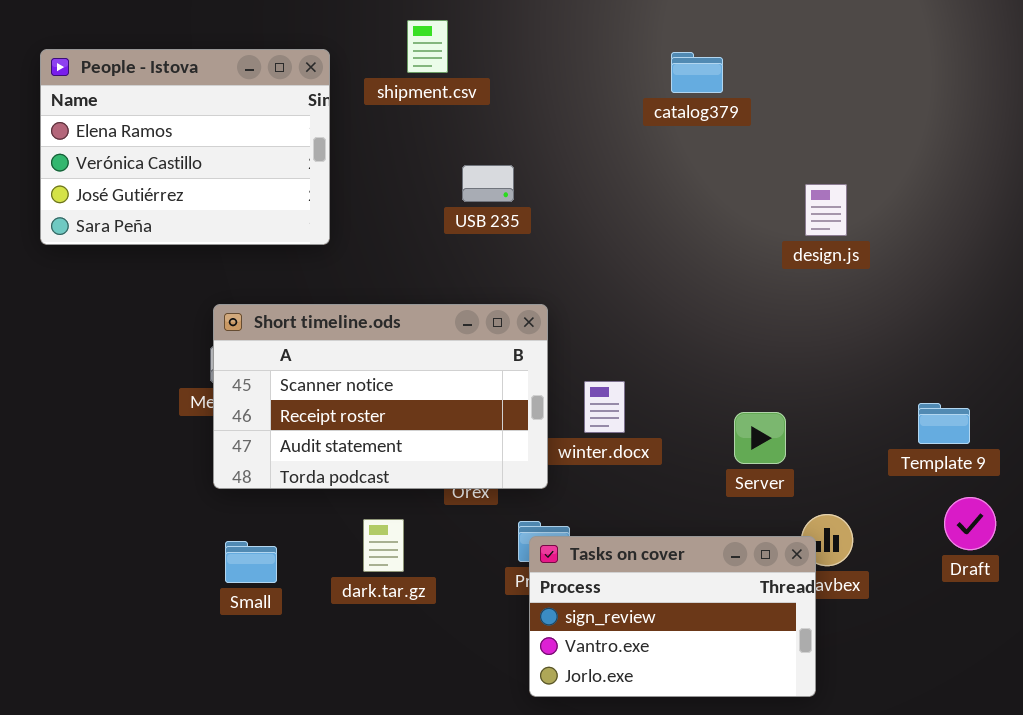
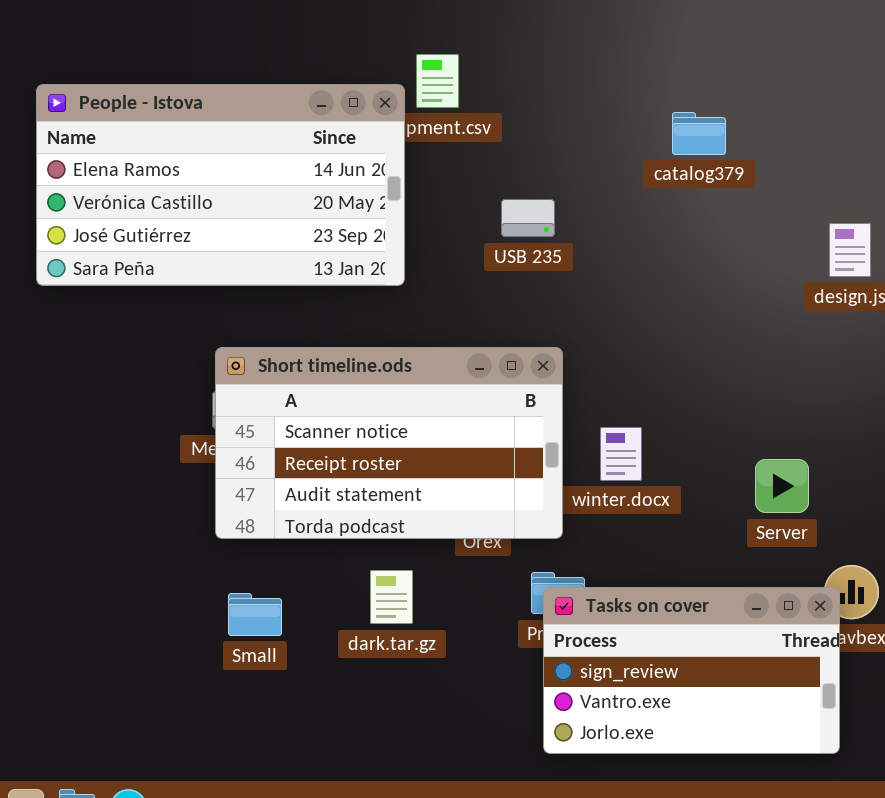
People - Istova: [40,49,330,245] -> [36,84,405,286], resized
catalog379: [671,52,723,93] -> [672,112,726,155], moved
USB 235: [462,165,514,202] -> [501,199,555,237], moved

